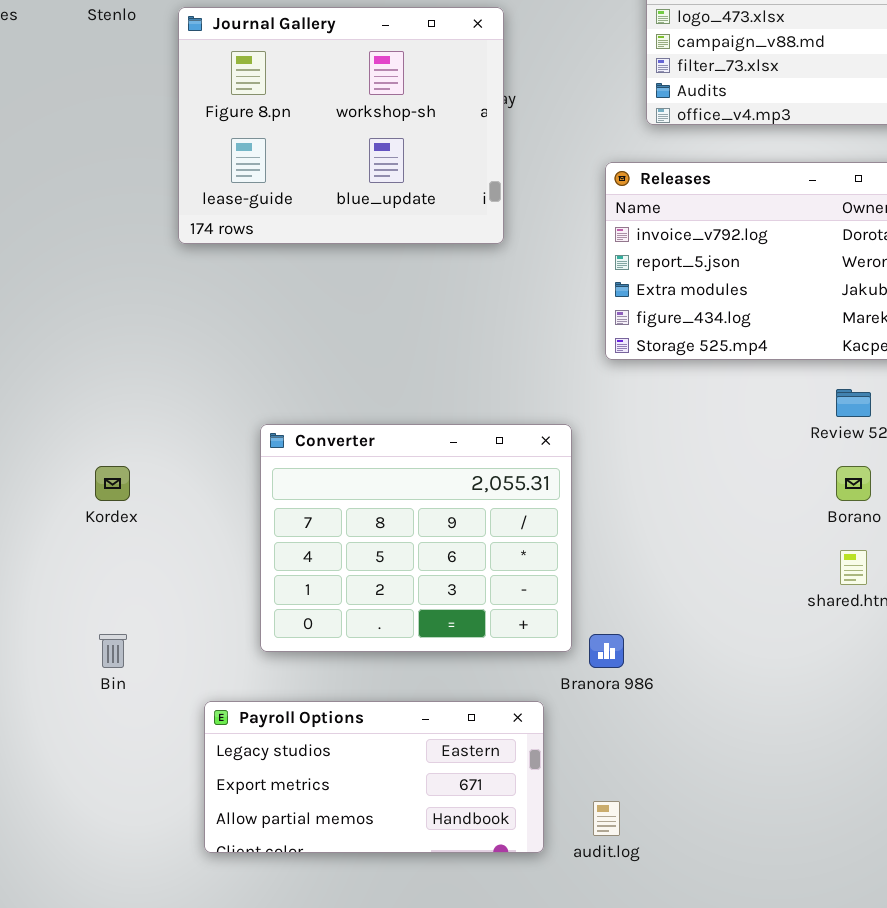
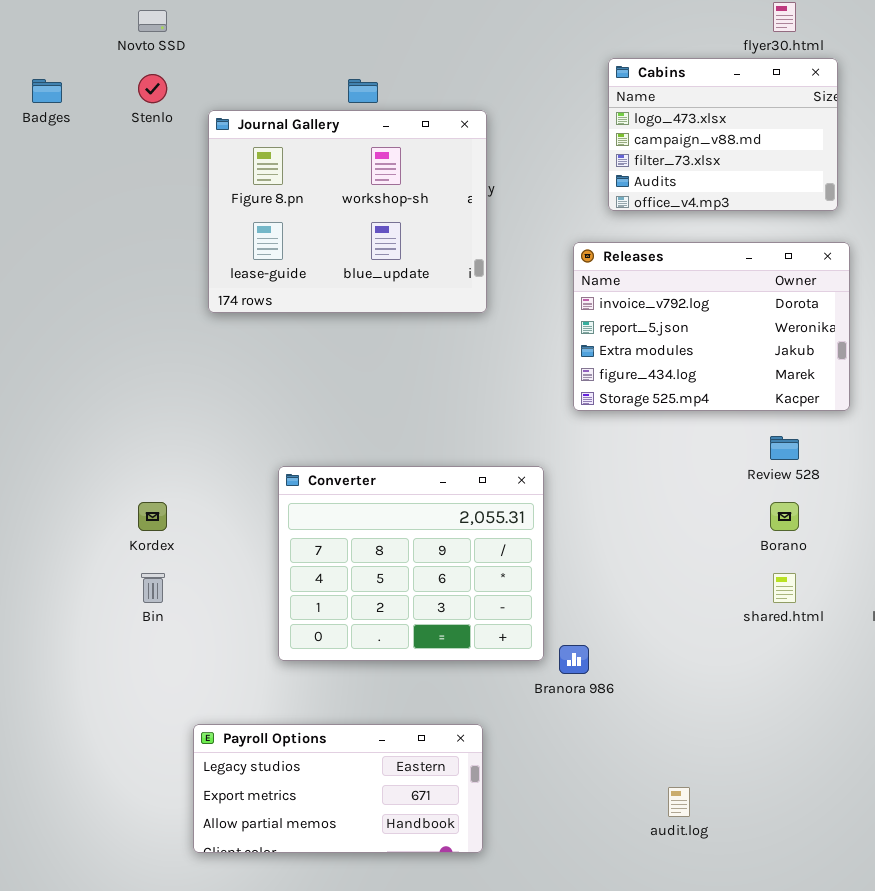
Bin: [99,634,127,668] -> [141,573,165,603], moved
Payroll Options: [204,701,544,853] -> [193,724,483,853], moved
audit.log: [593,801,620,836] -> [668,787,690,817], moved

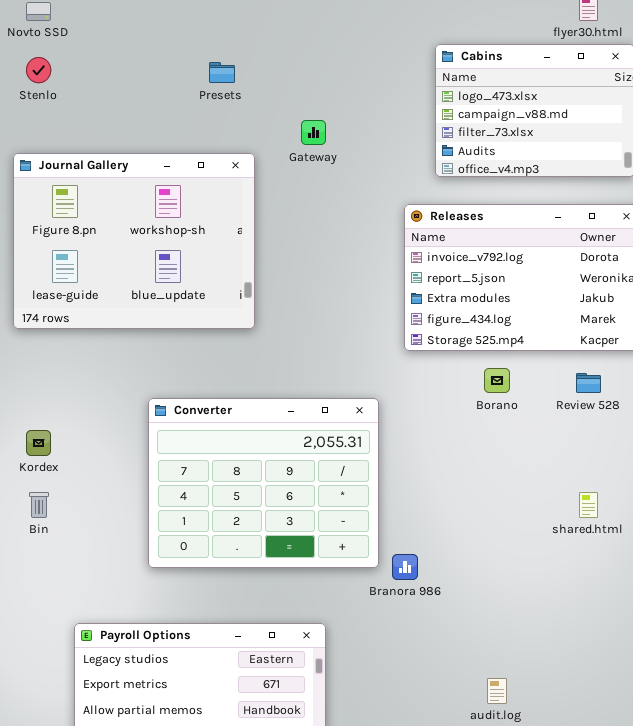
Journal Gallery: [208,110,487,313] -> [13,153,255,329], moved
Borano: [770,502,799,531] -> [484,368,510,393], moved

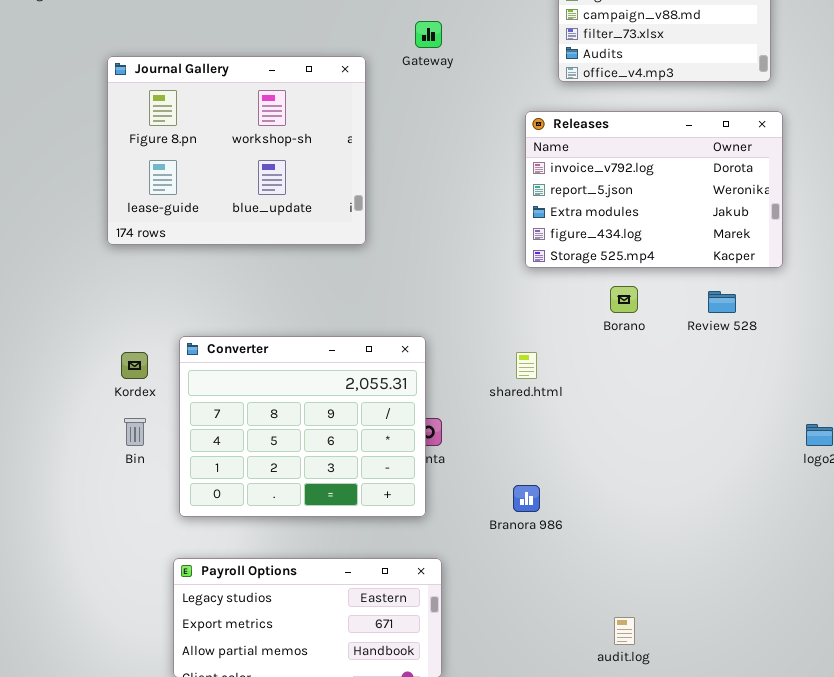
Converter: [148,398,379,568] -> [179,336,426,517], moved
shared.html: [579,492,598,518] -> [516,352,537,379], moved

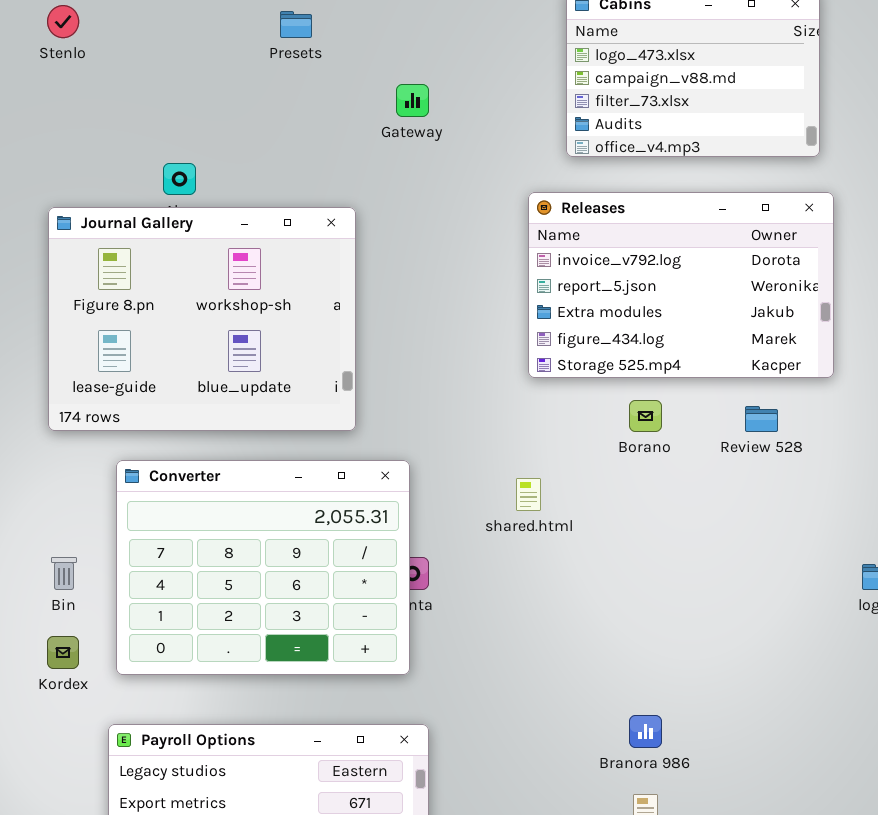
Journal Gallery: [107,56,366,245] -> [48,207,356,431], moved
Kordex: [121,352,148,379] -> [47,636,79,669], moved
Branora 986: [513,485,540,512] -> [629,715,662,748], moved

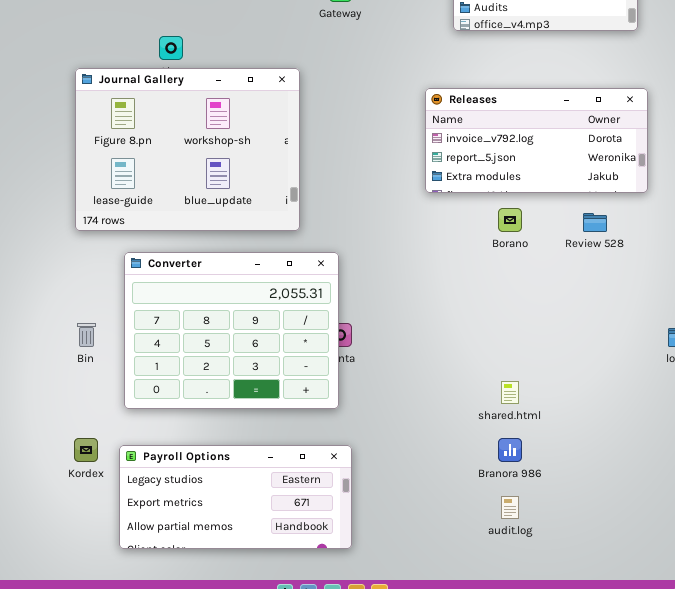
Releases: [528,192,834,378] -> [425,88,648,193], resized
shared.html: [516,478,541,511] -> [501,381,519,404], moved
Kordex: [47,636,79,669] -> [74,438,98,462], moved

